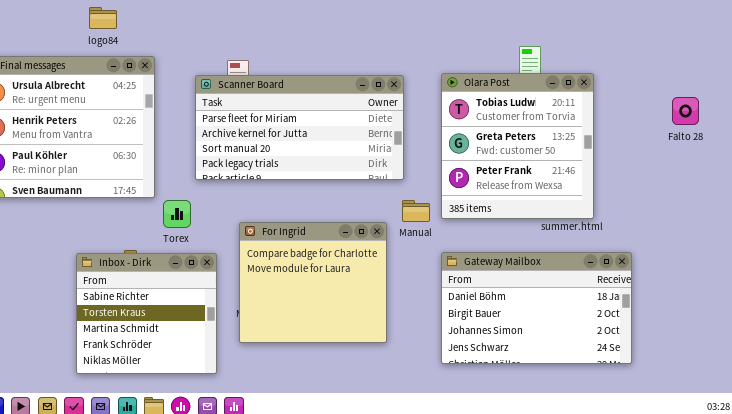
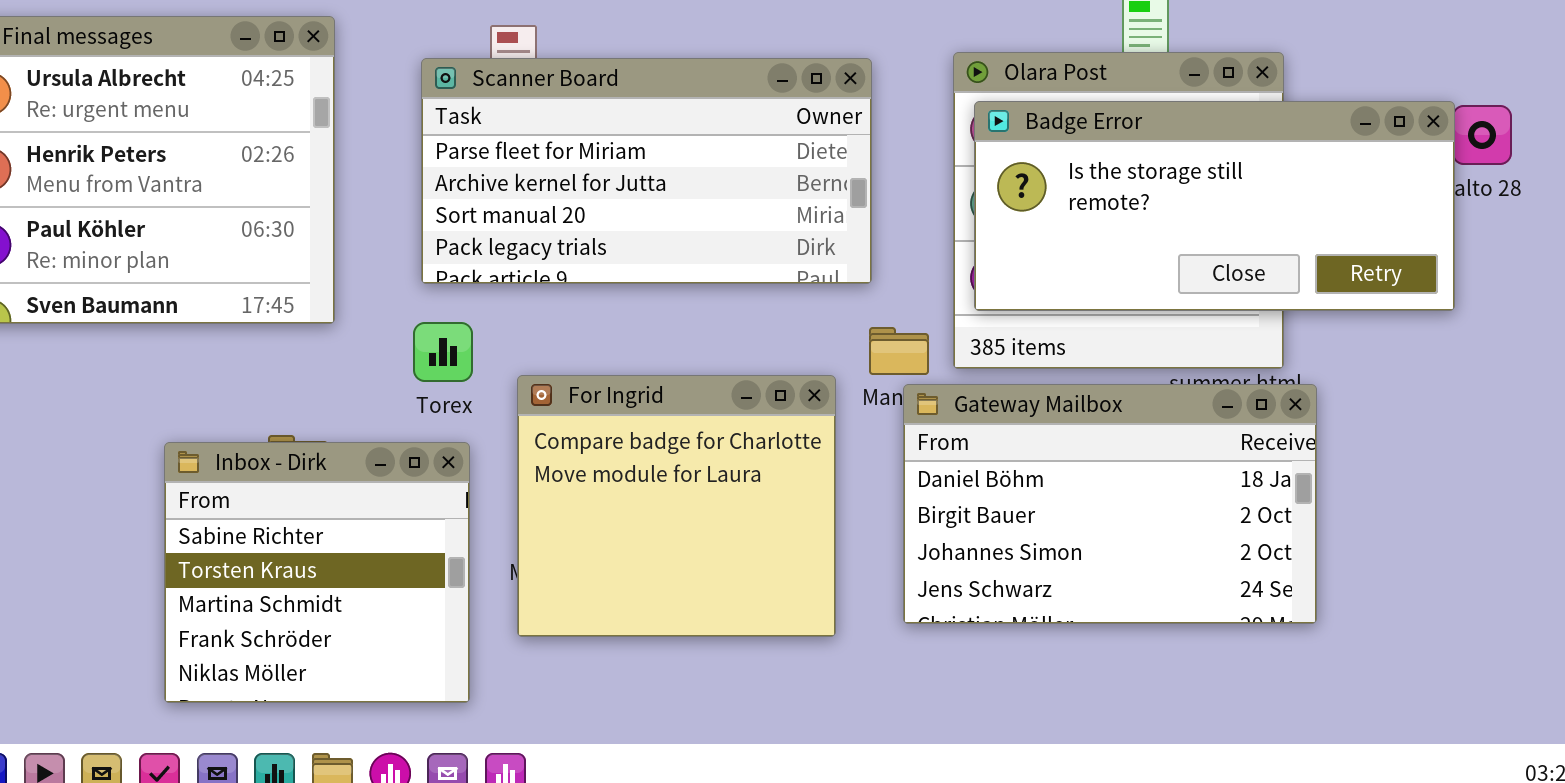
Badge Error: none -> [974,101,1455,311], opened
Torex: [163,200,191,228] -> [413,322,473,382], moved
Gateway Mailbox: [441,252,632,364] -> [903,384,1317,624], moved

